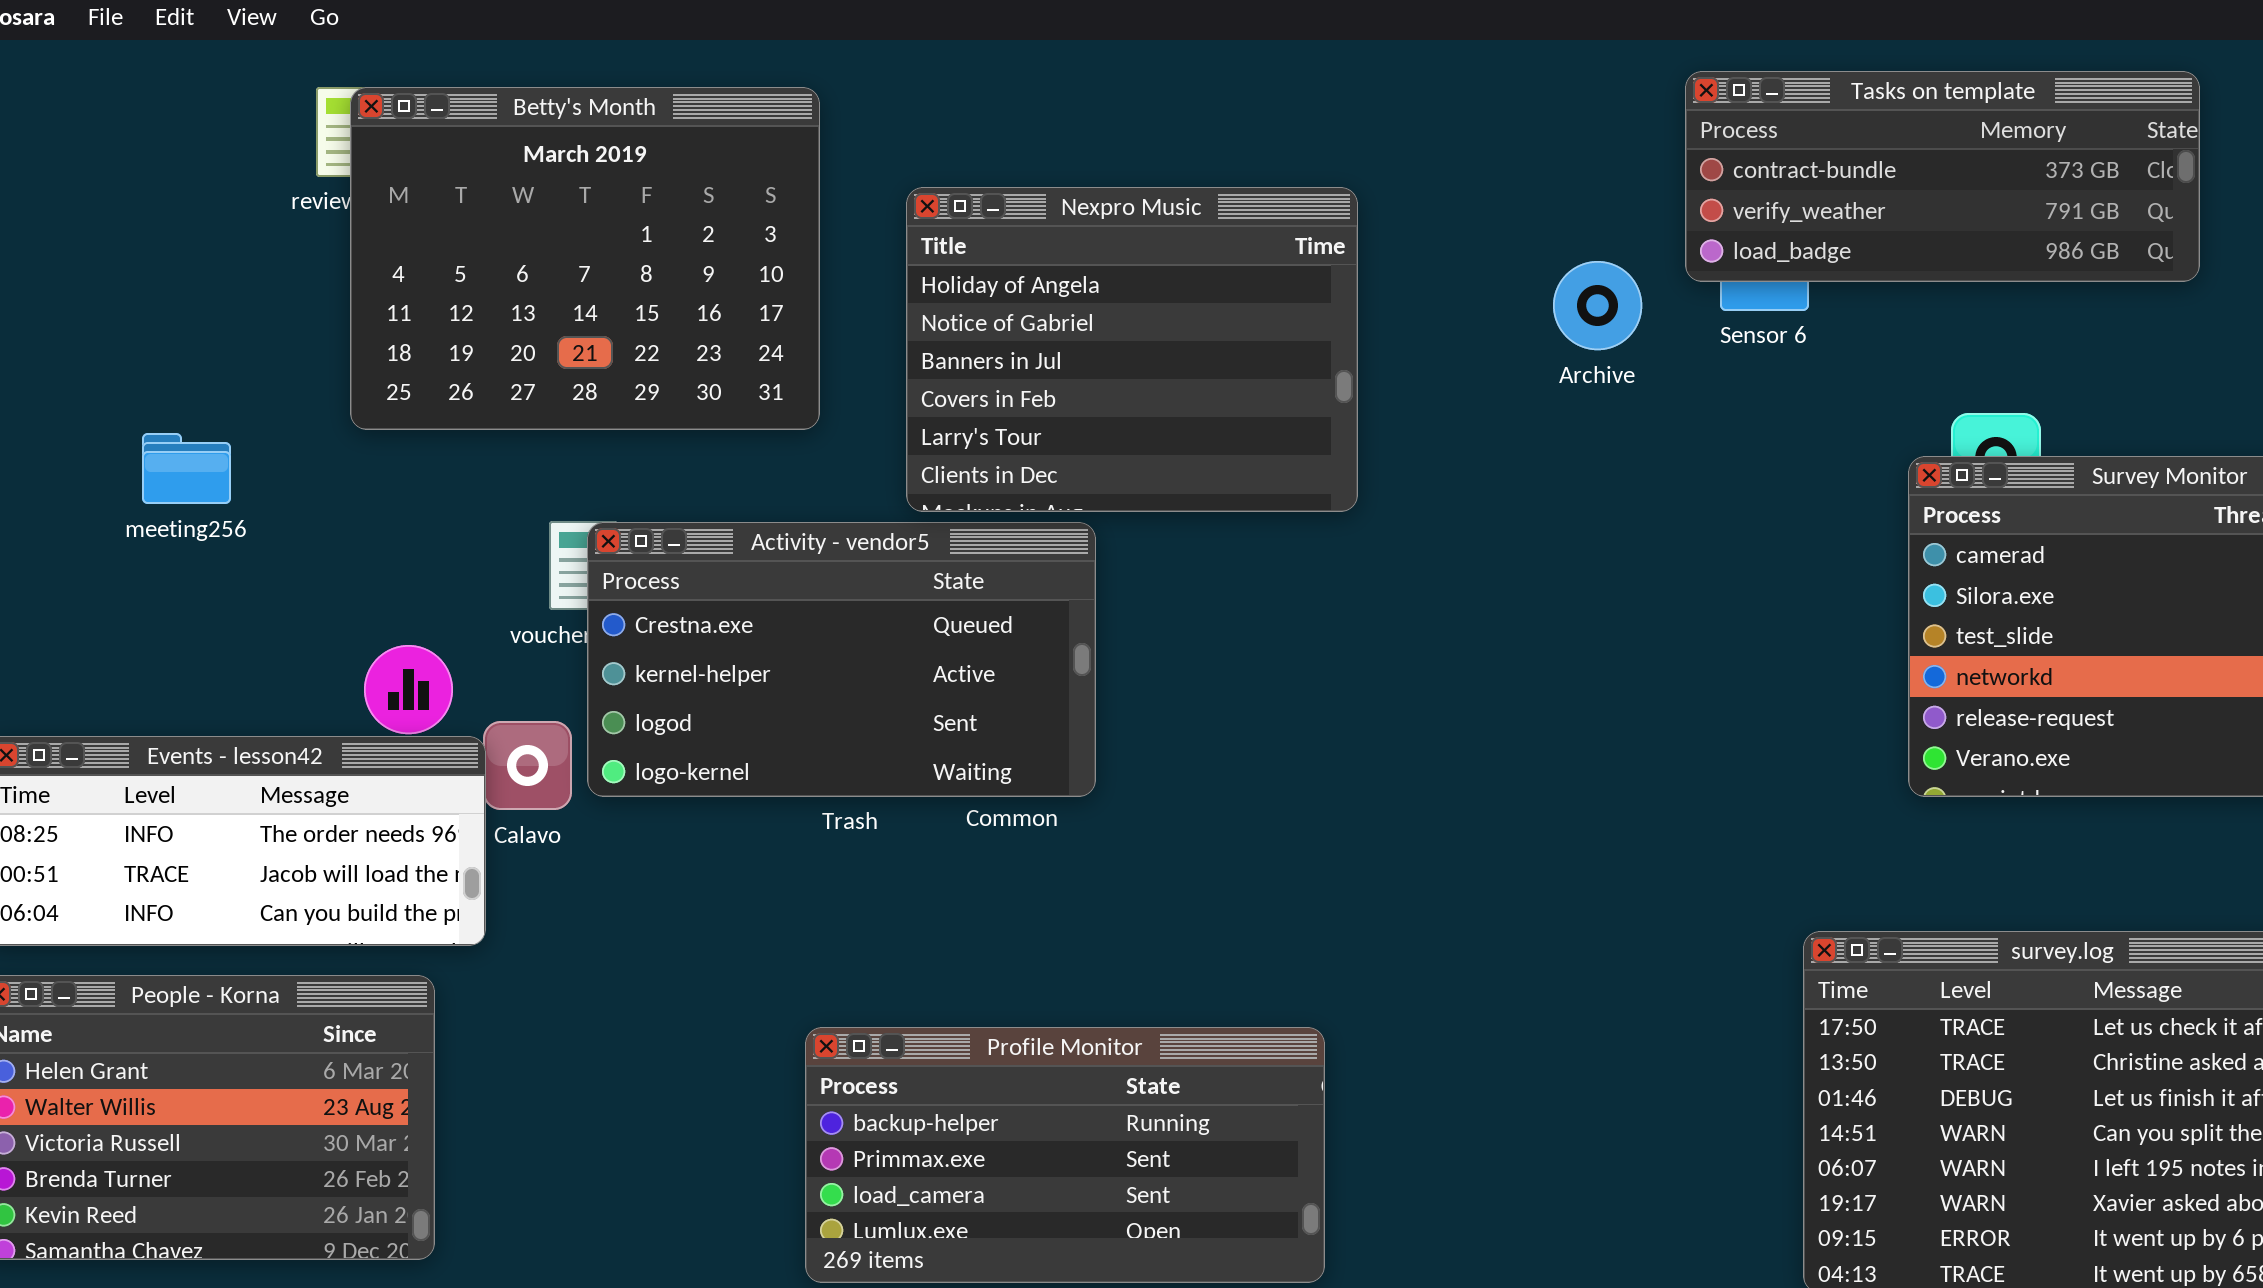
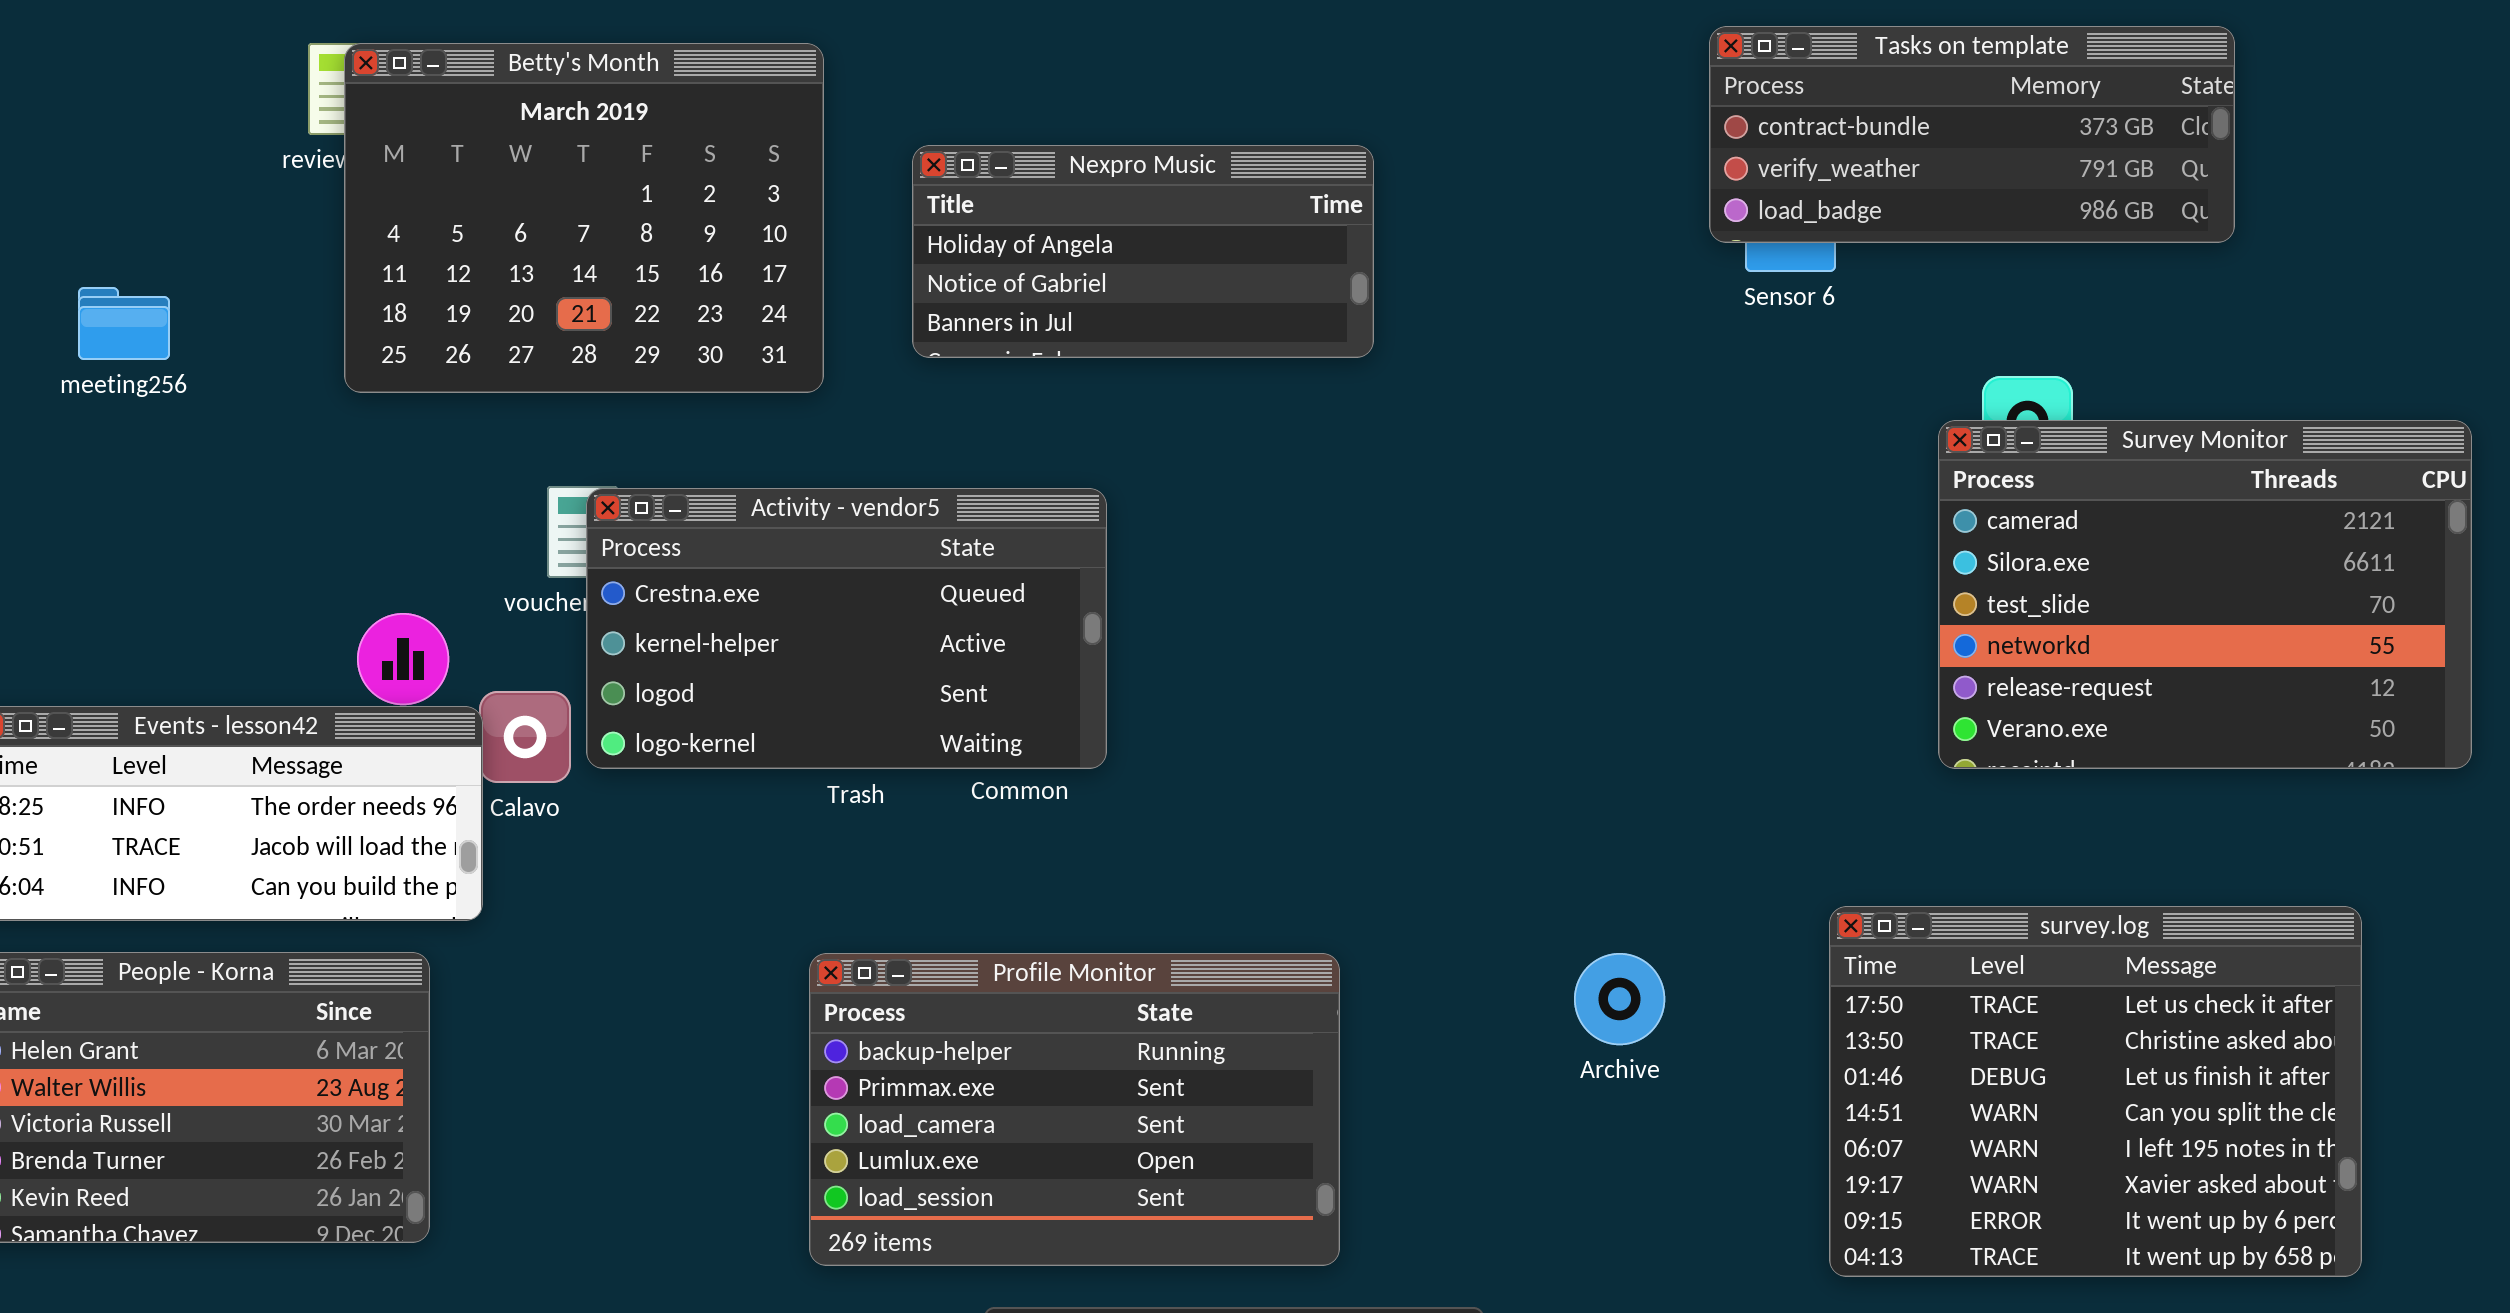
Nexpro Music: [906,187,1358,512] -> [912,145,1374,358], resized
Archive: [1553,261,1642,350] -> [1574,953,1665,1045], moved
meeting256: [142,433,231,504] -> [78,287,170,360], moved
Profile Monitor: [805,1027,1325,1283] -> [809,953,1340,1266], resized

